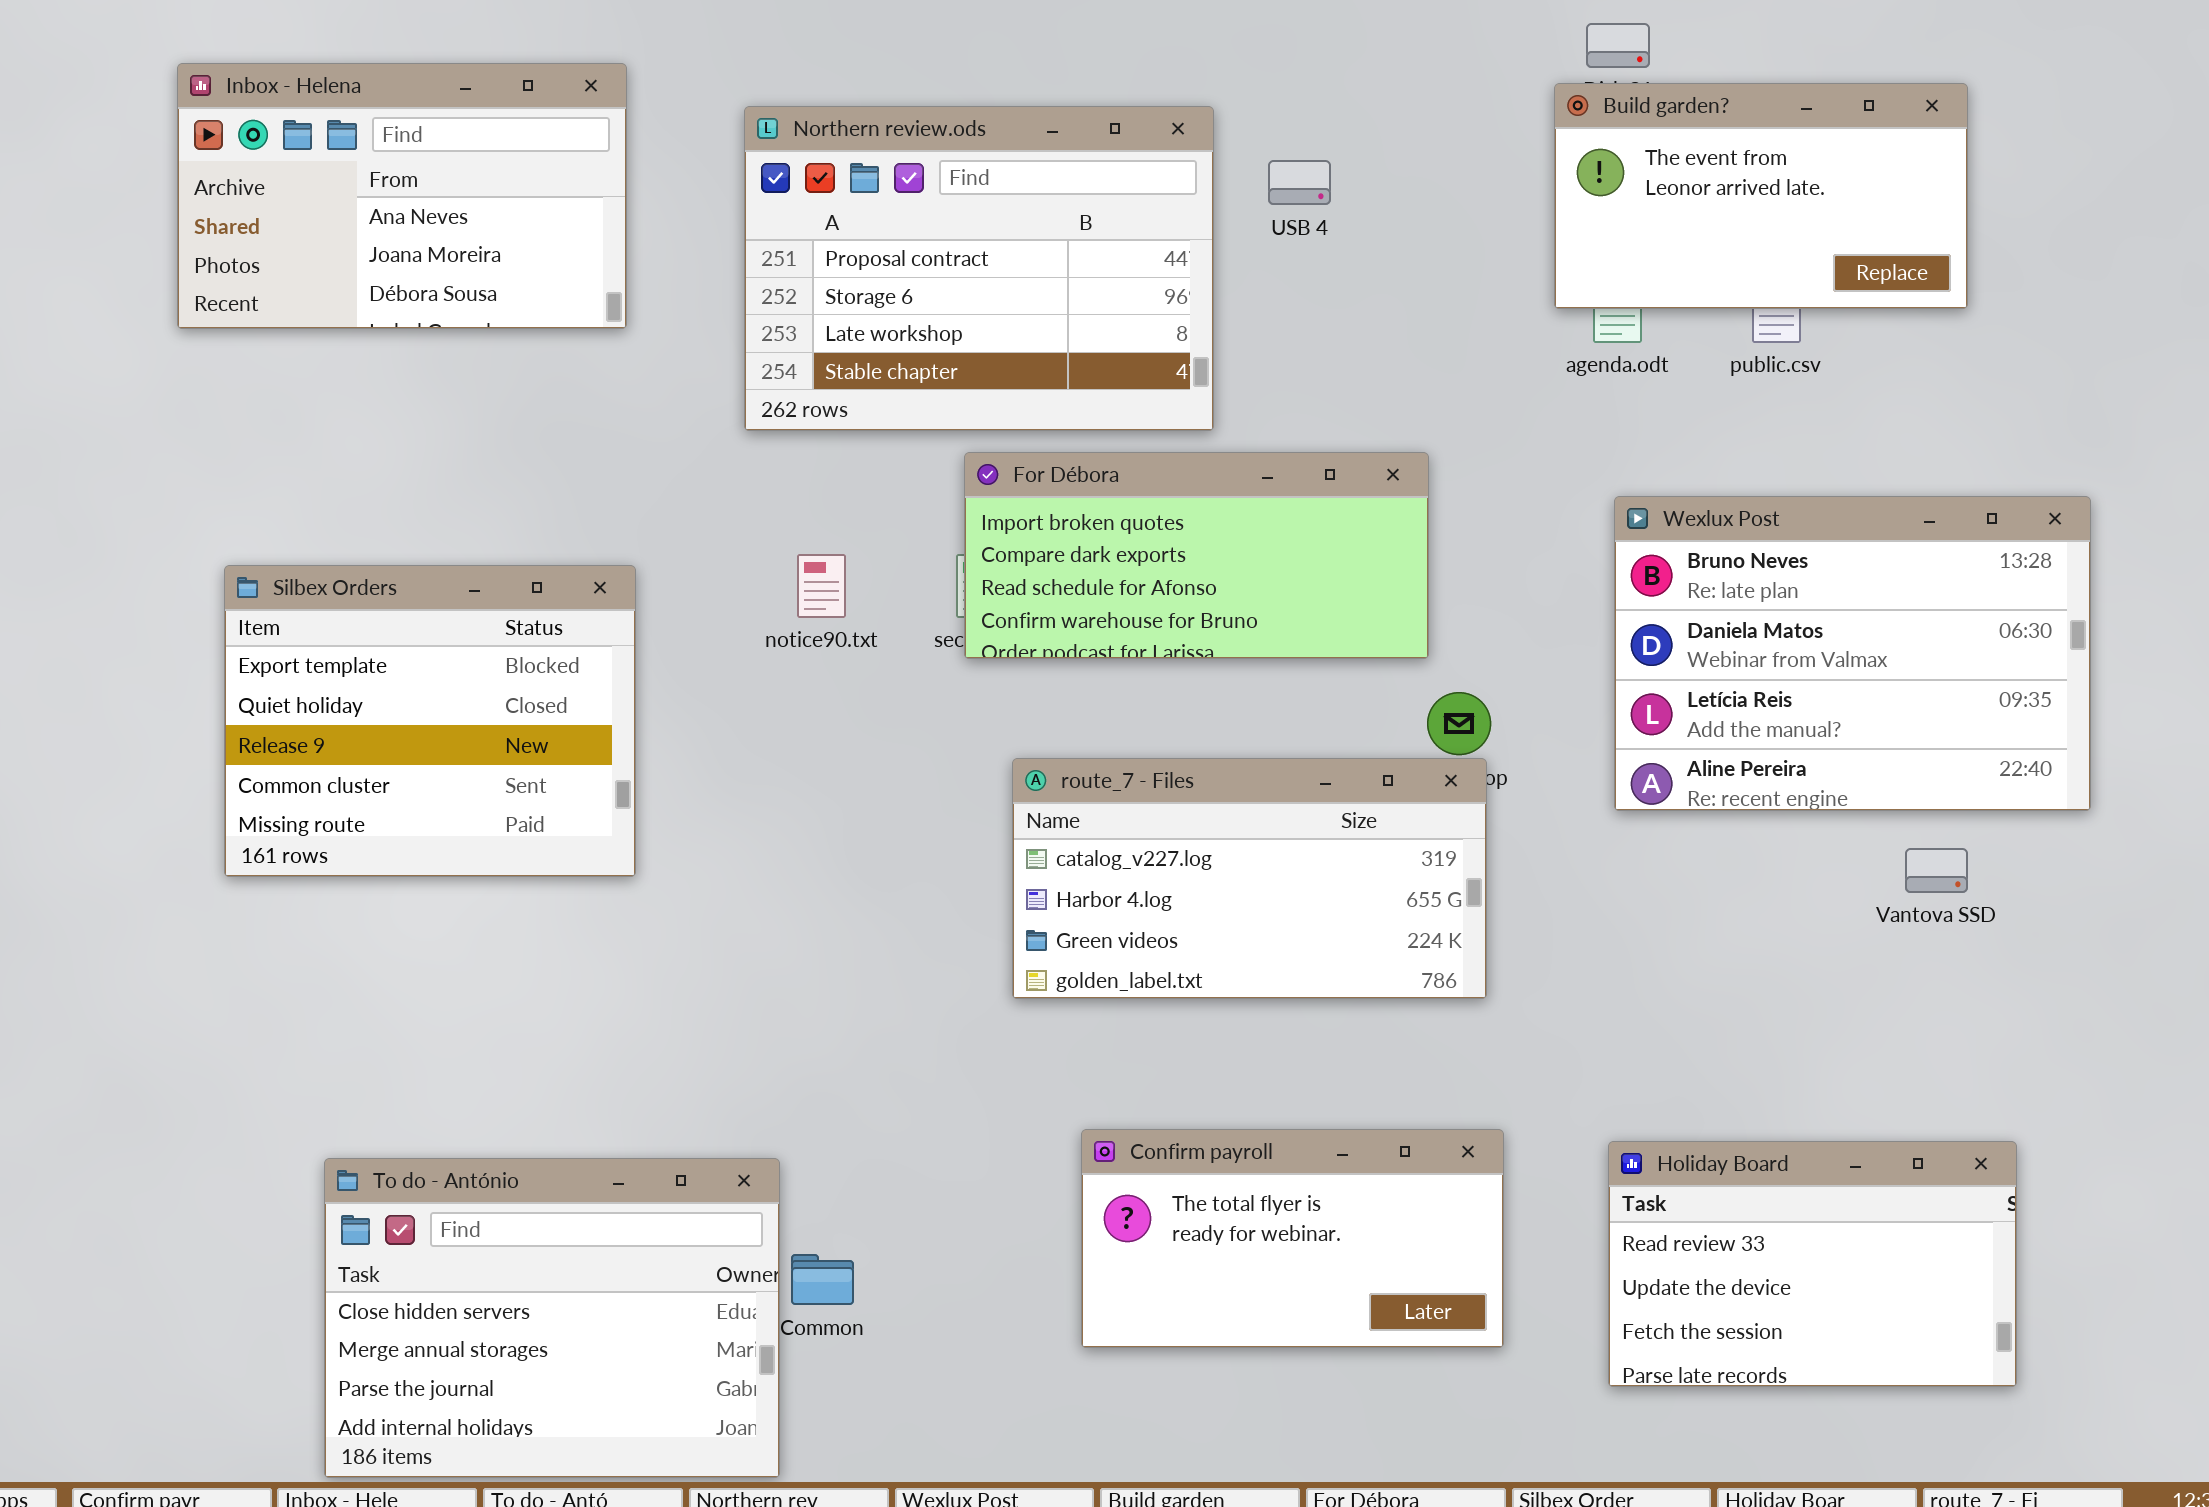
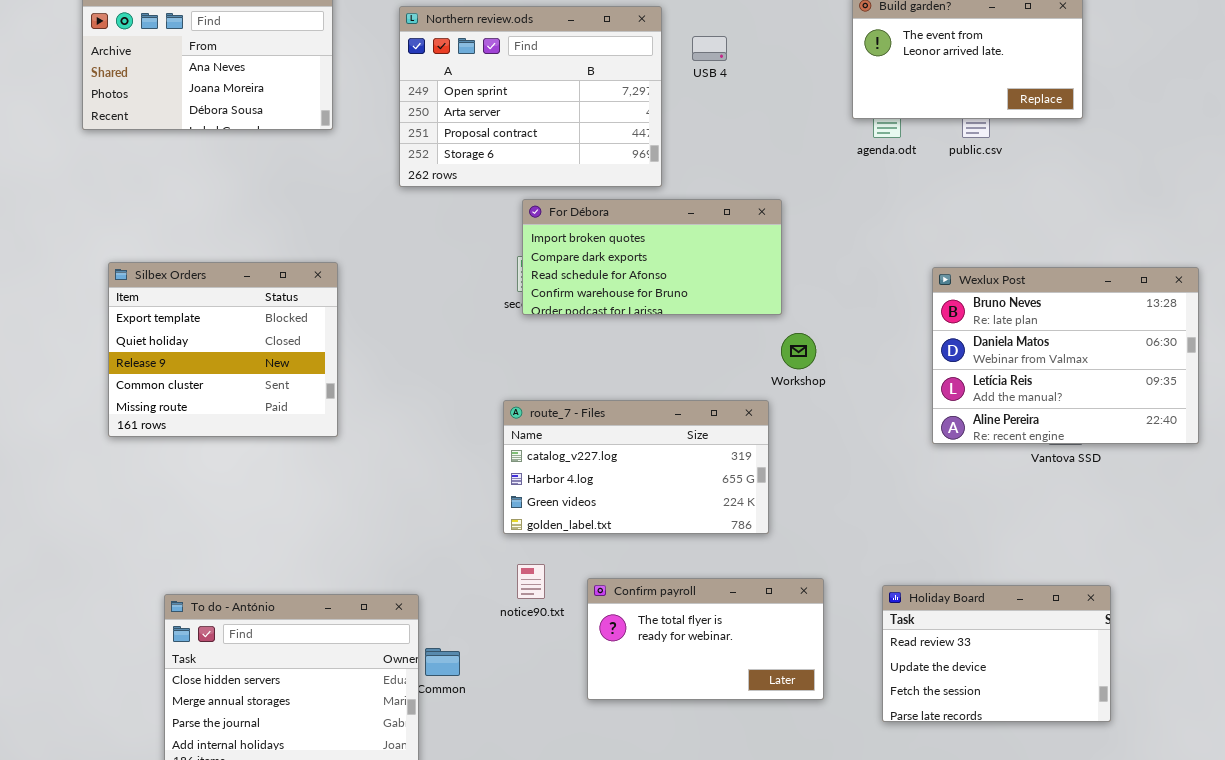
Northern review.ods: [744,106,1214,431] -> [399,6,662,187], scrolled up 2 rows
Wexlux Post: [1614,496,2091,811] -> [932,267,1199,444], moved
notice90.txt: [797,554,846,618] -> [517,564,545,599], moved
route_7 - Files: [1012,758,1487,999] -> [503,400,769,534], moved

